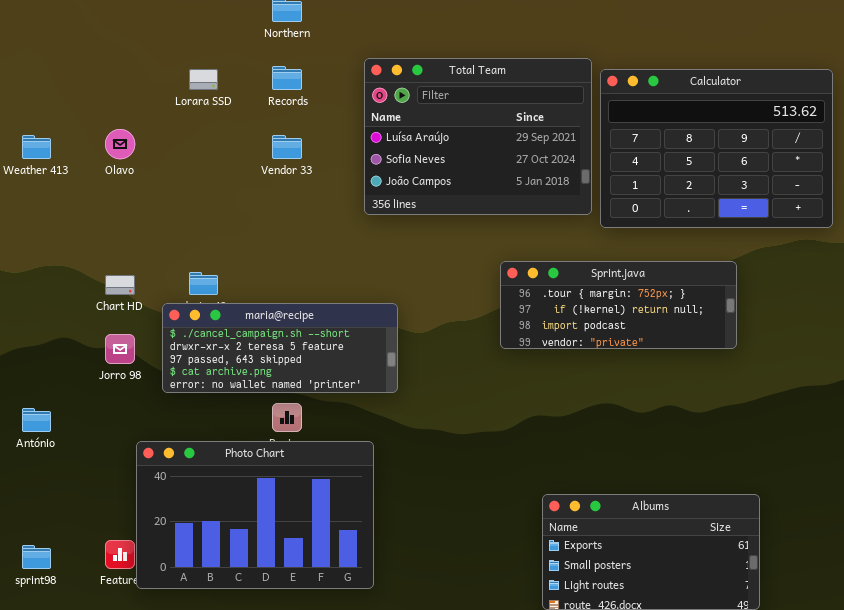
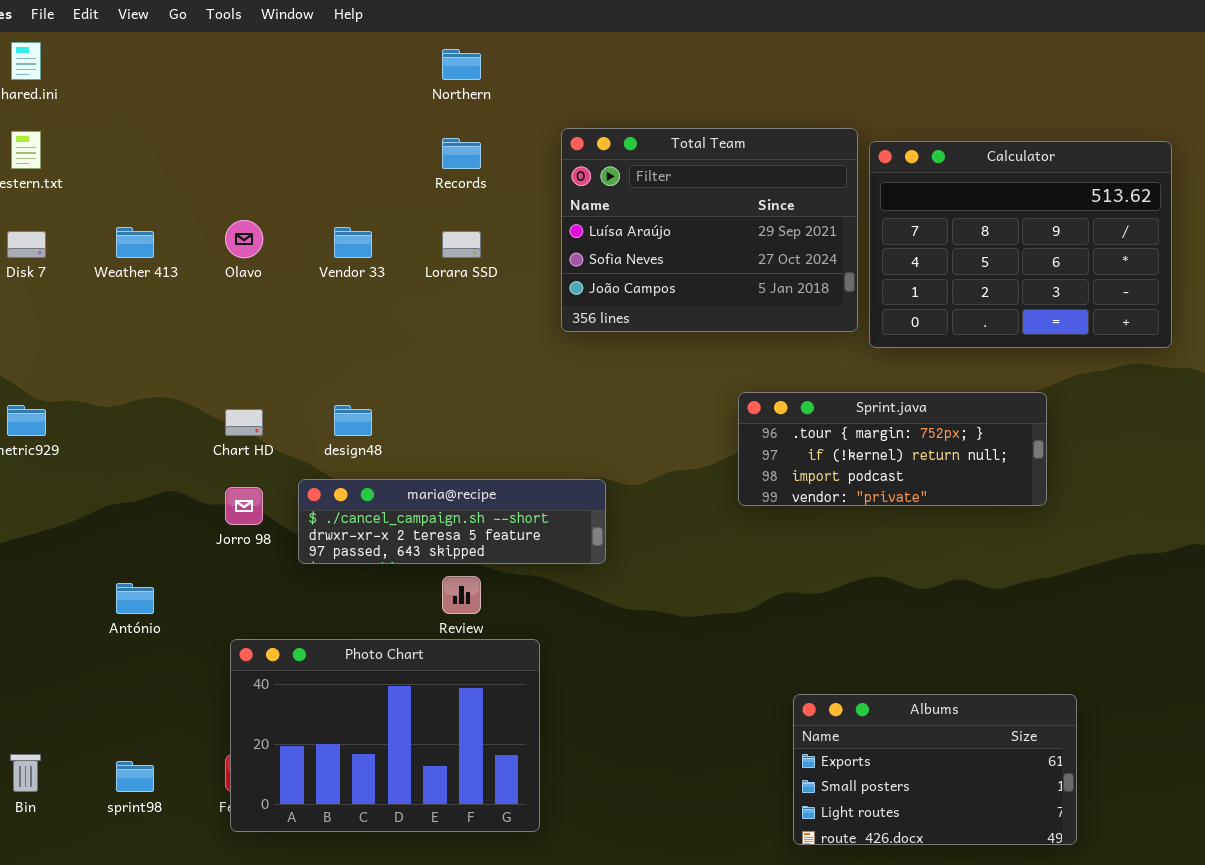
Lorara SSD: [189,69,218,90] -> [442,231,481,258], moved
Vendor 33: [272,135,302,159] -> [334,227,372,258], moved
maria@recipe: [162,303,398,393] -> [298,479,606,564], resized
Photo Chart: [136,441,374,589] -> [230,639,540,832], moved

